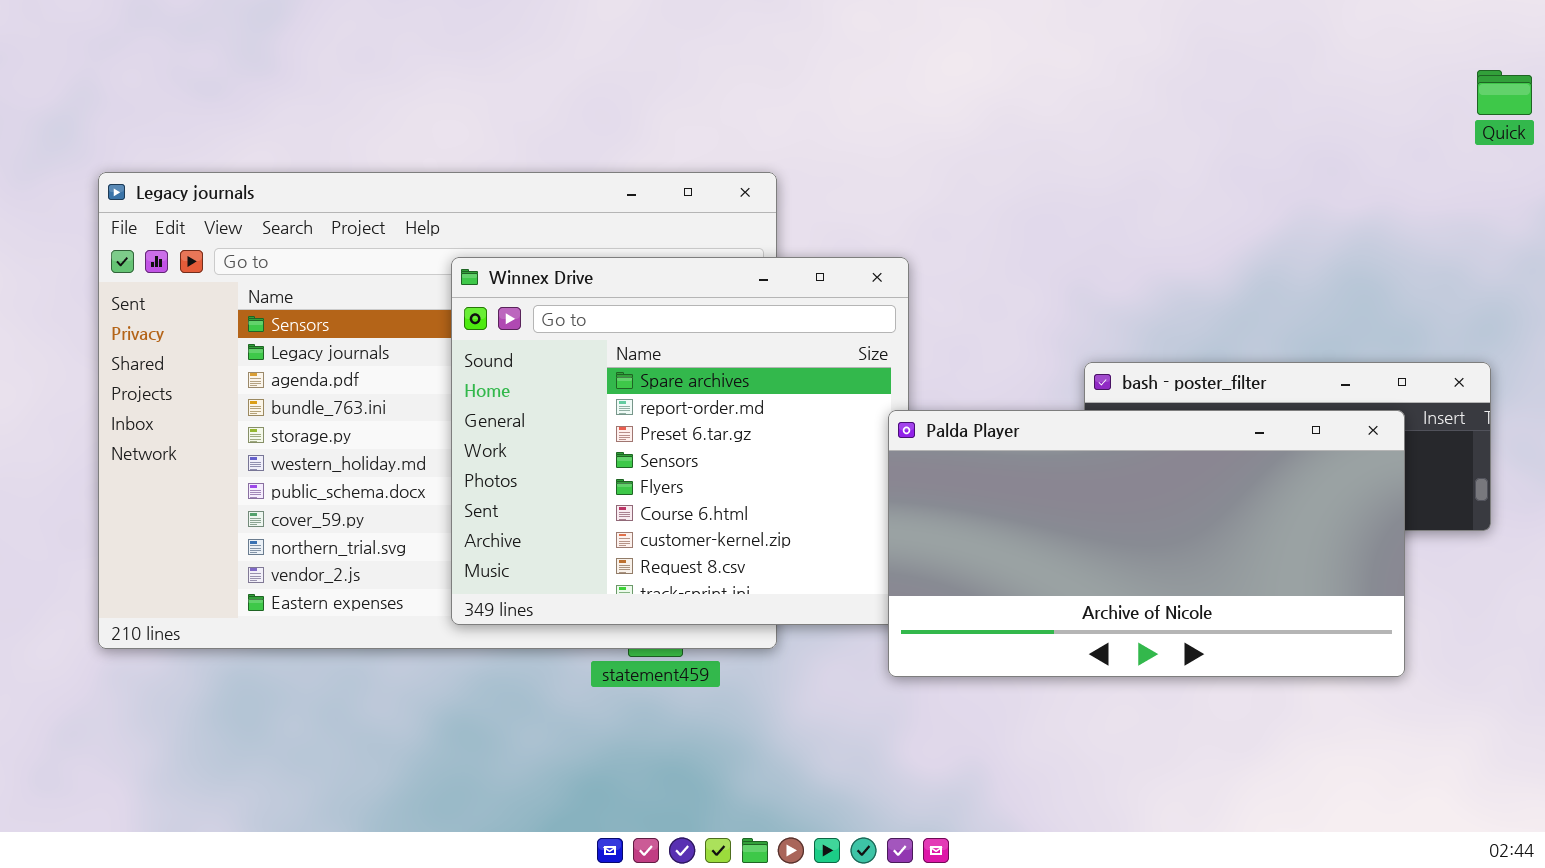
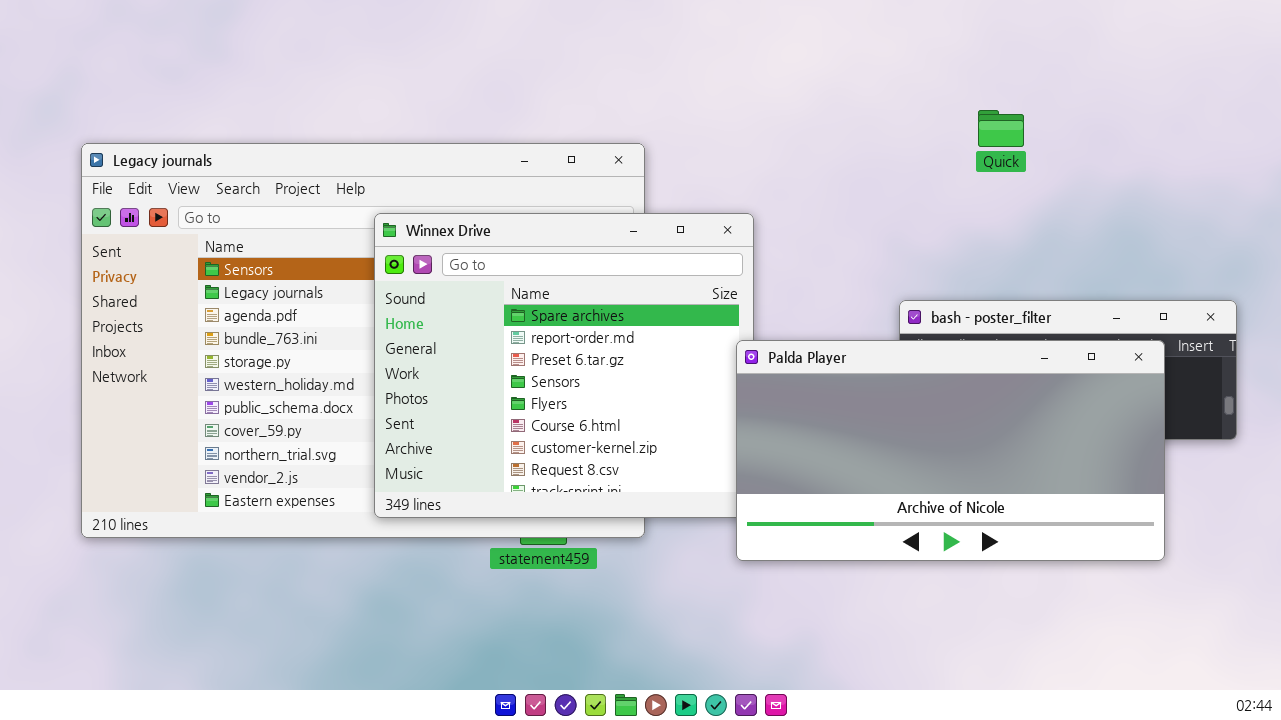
Quick: [1477,70,1532,115] -> [978,110,1024,147], moved

